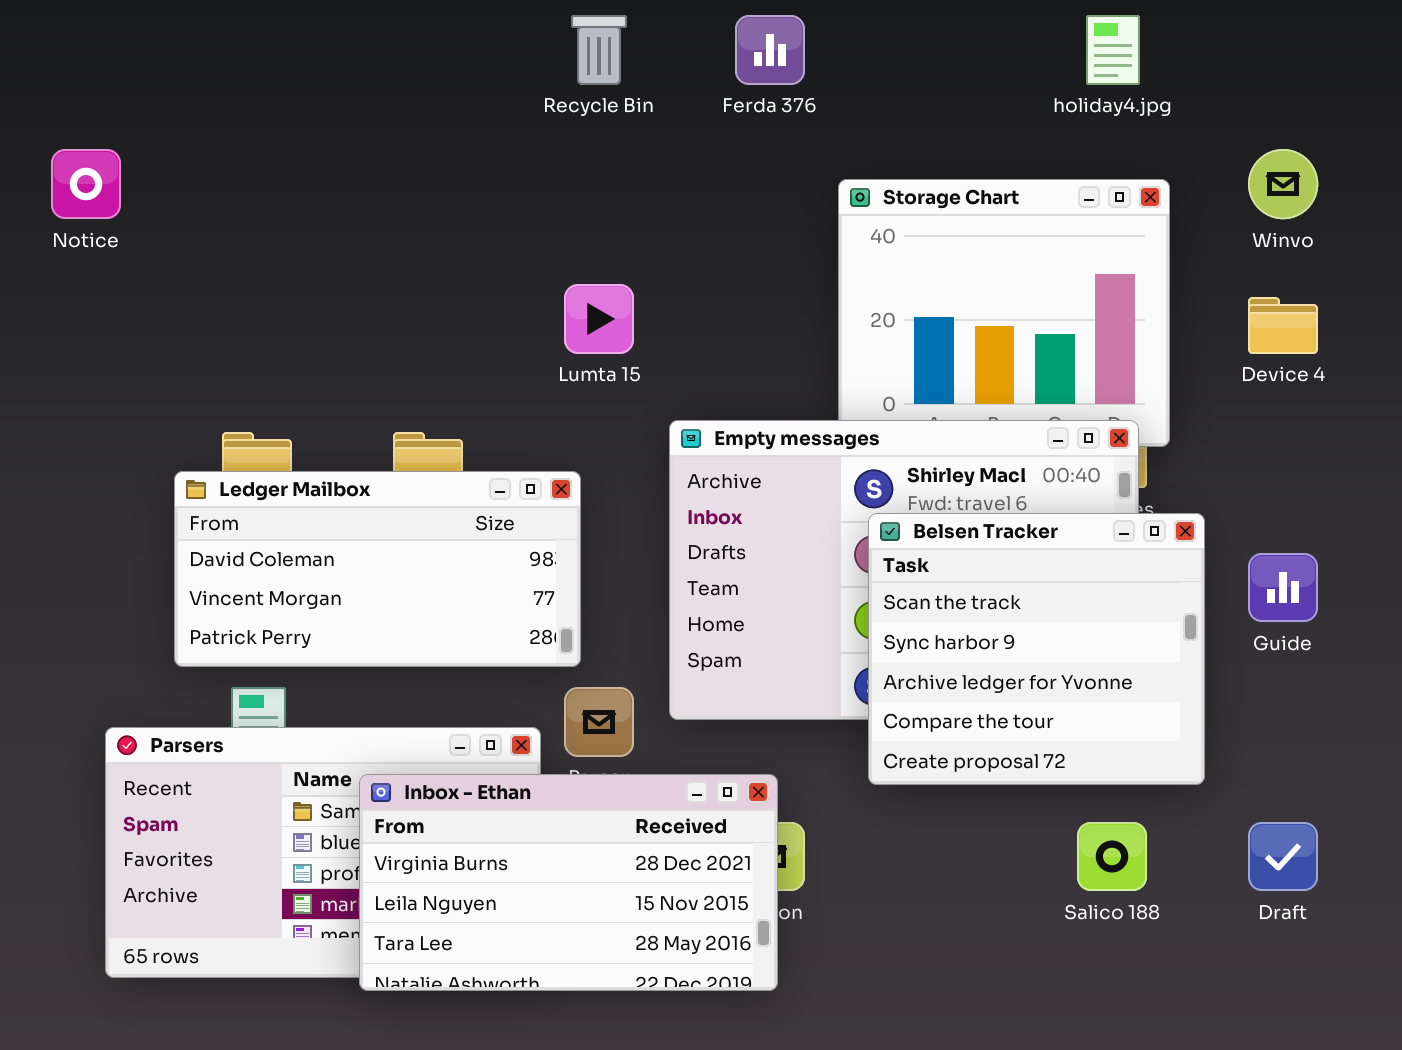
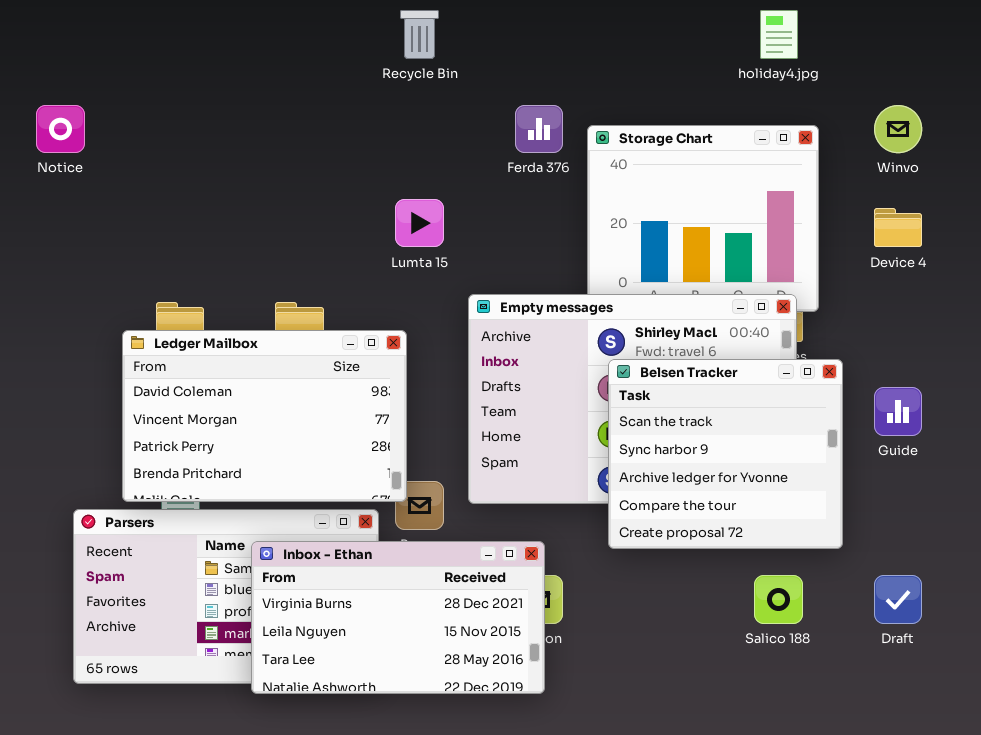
Ferda 376: [735,15,805,85] -> [515,105,563,153], moved
Ledger Mailbox: [174,471,581,667] -> [122,330,407,502], resized

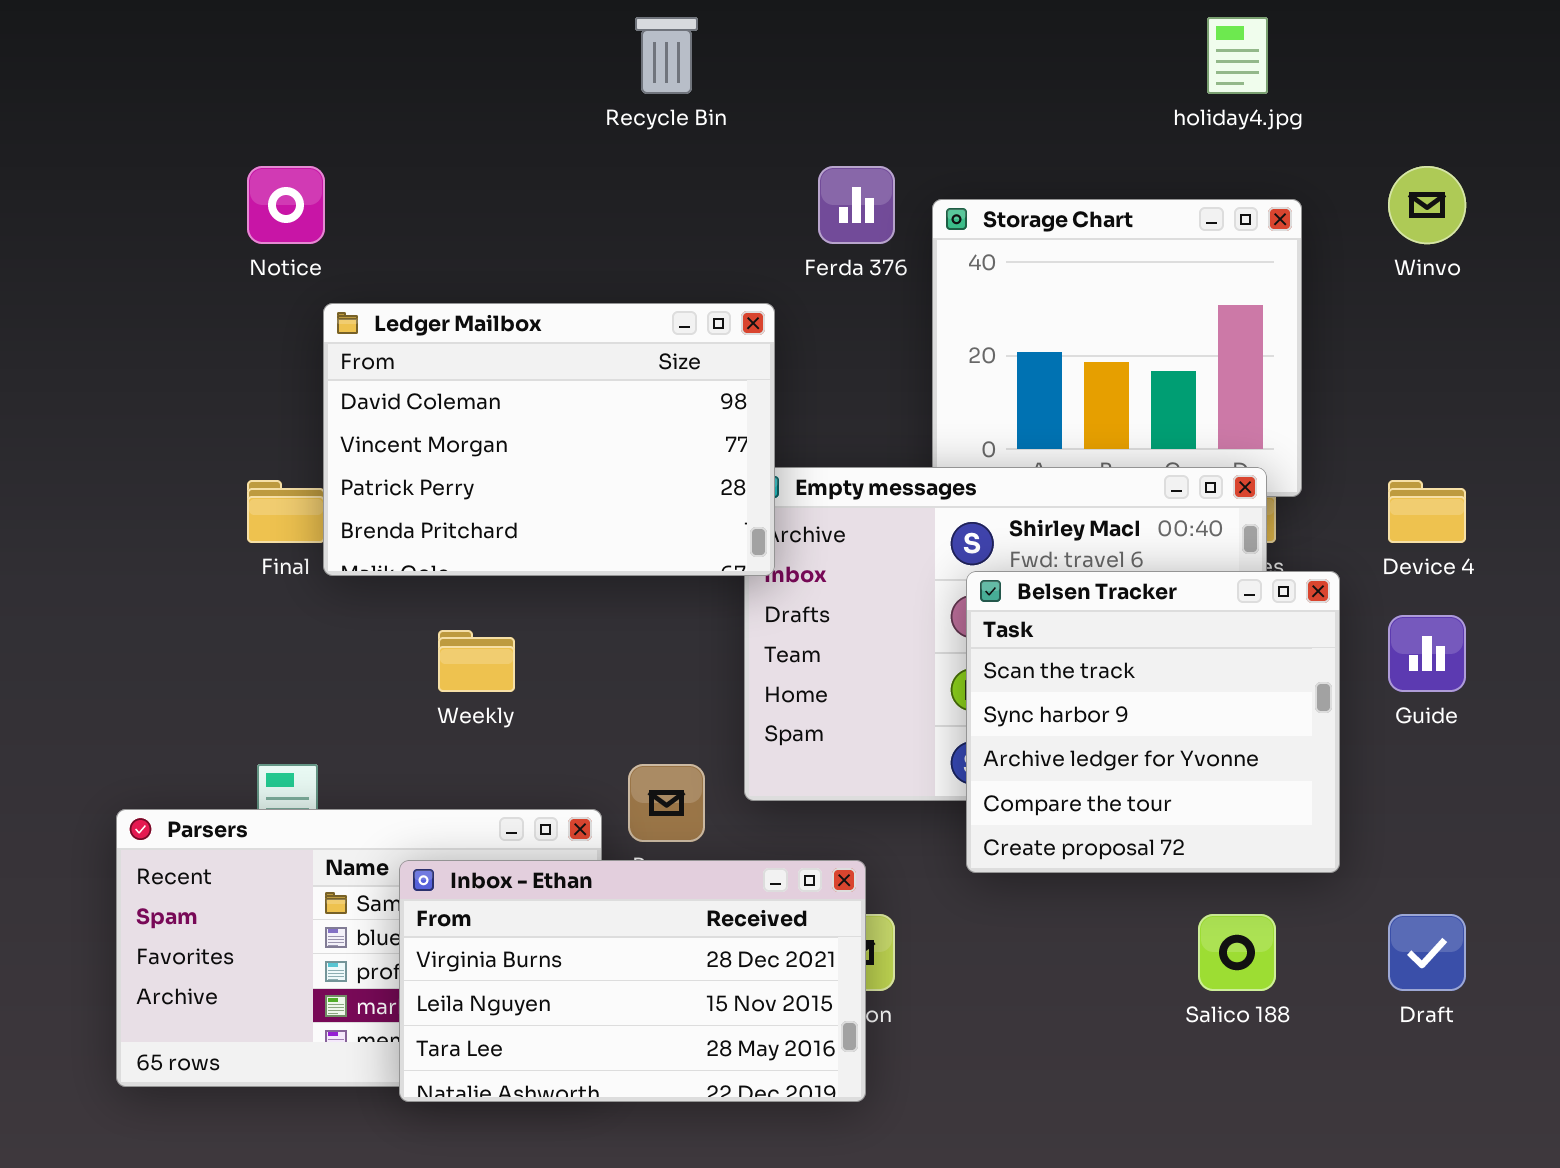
Notice: [36,105,85,153] -> [247,166,325,244], moved
Device 4: [874,208,922,247] -> [1388,480,1466,543], moved
Ledger Mailbox: [122,330,407,502] -> [323,303,775,576], moved

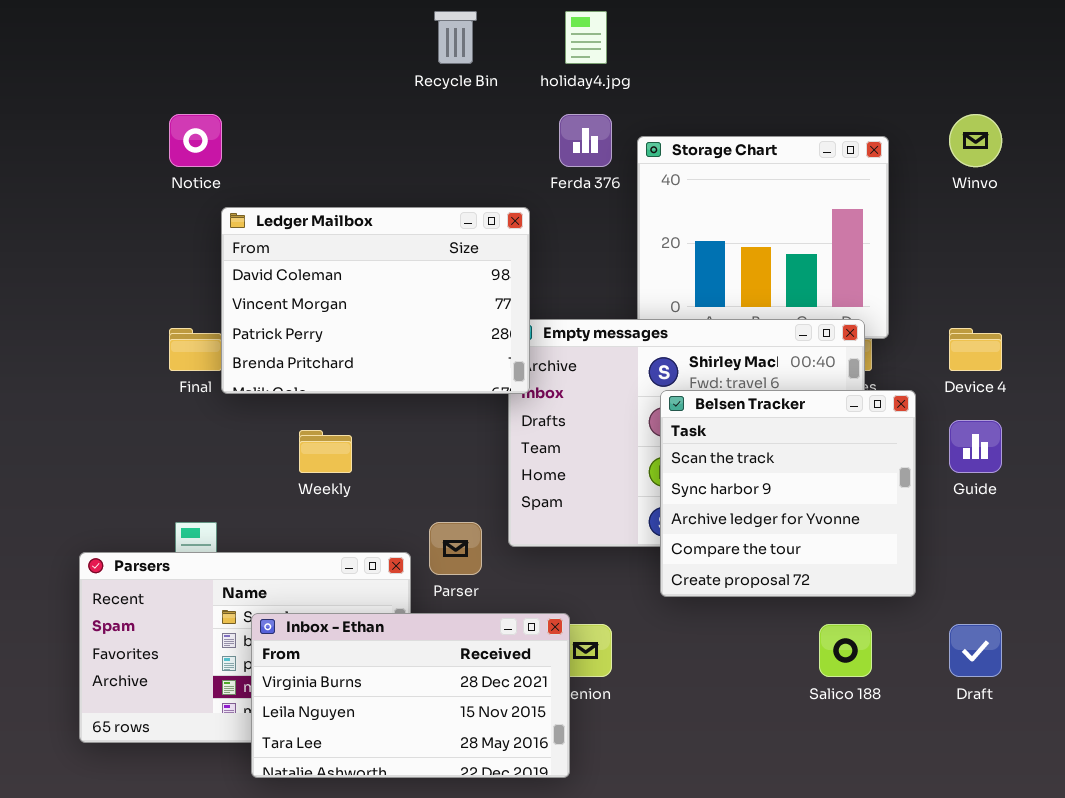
holiday4.jpg: [1207,17,1268,94] -> [565,11,607,64], moved
Inbox - Ethan: [399,860,866,1102] -> [251,613,570,778], moved

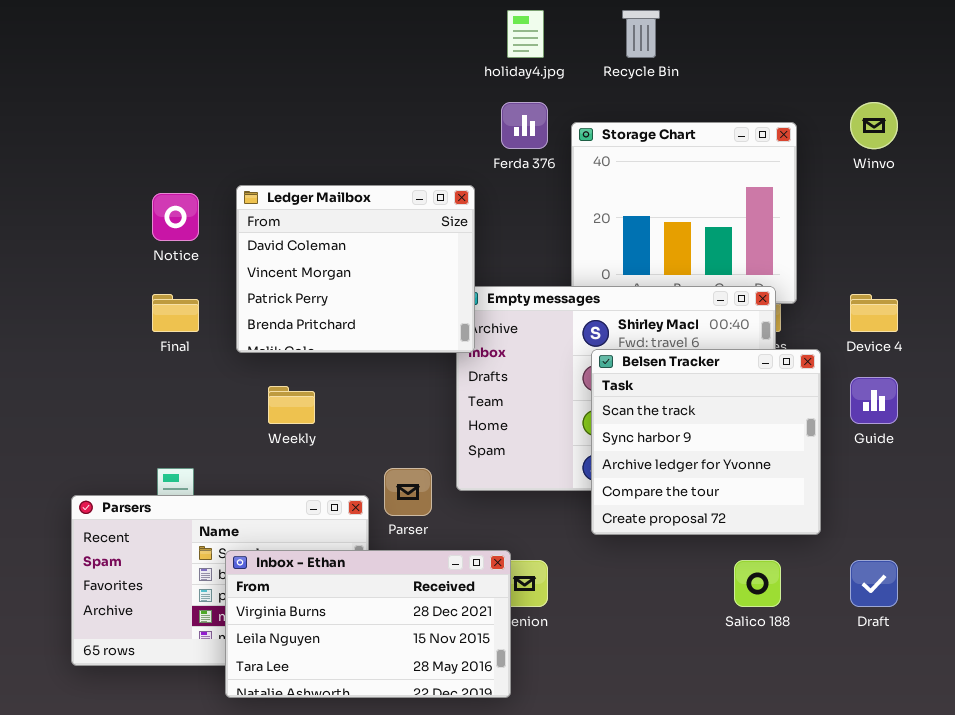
Recycle Bin: [434,11,477,64] -> [622,10,660,58], moved
Notice: [169,114,222,167] -> [152,193,199,241], moved
Ledger Mailbox: [221,207,530,394] -> [236,185,475,353], resized

